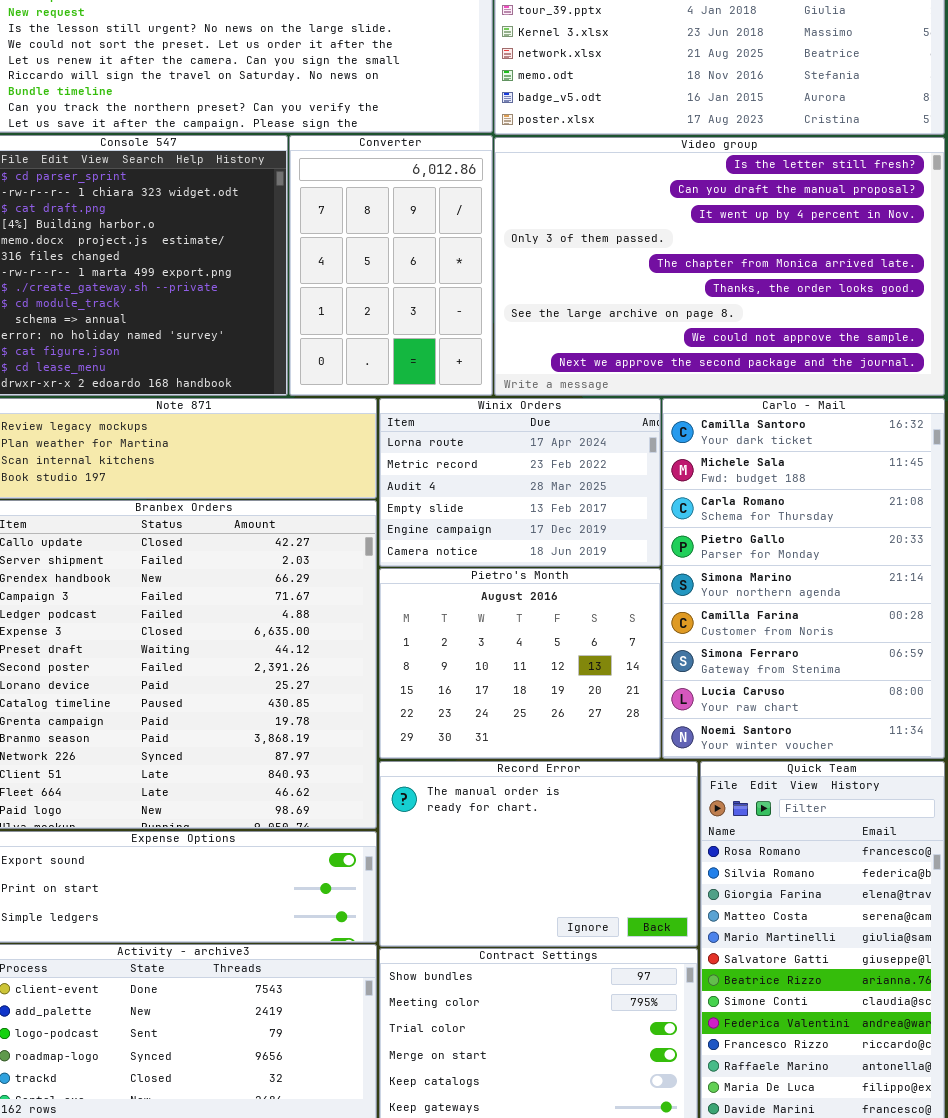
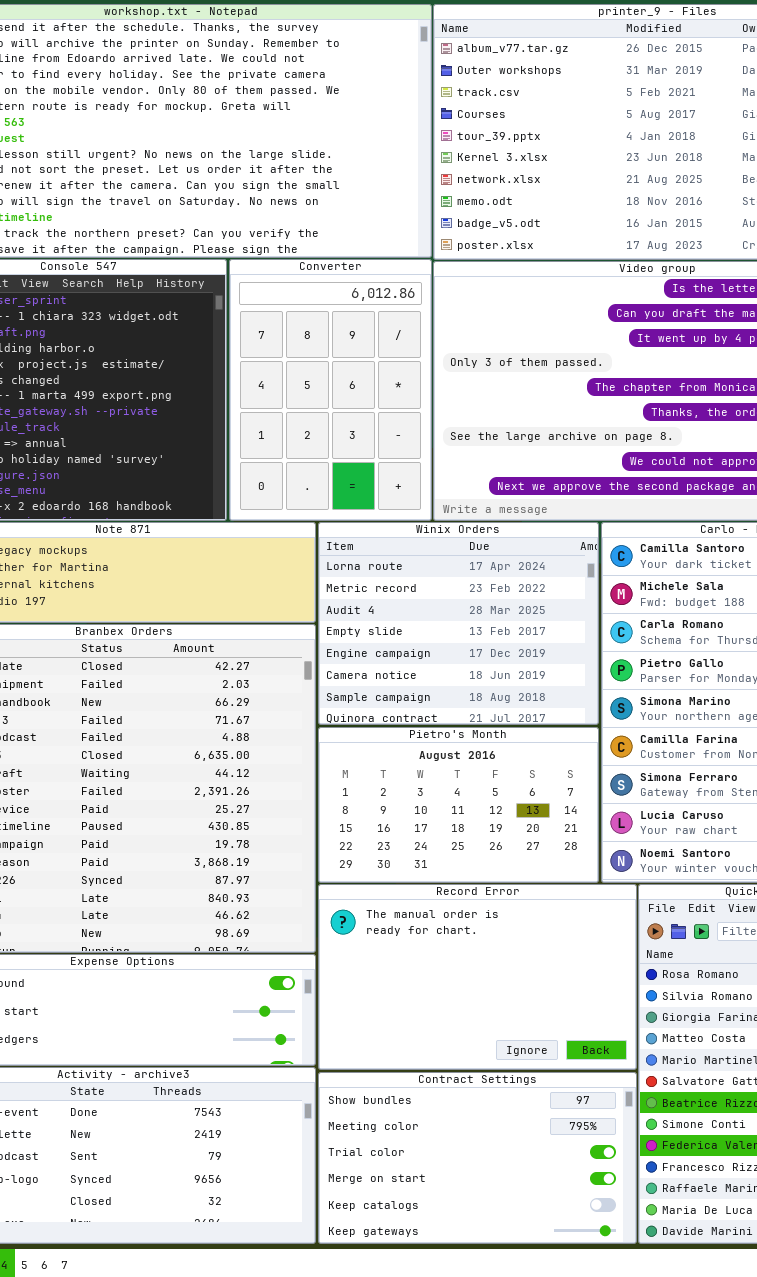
Winix Orders: [379,398,661,567] -> [318,522,599,725], resized
Pietro's Month: [379,568,661,759] -> [318,727,599,883], resized

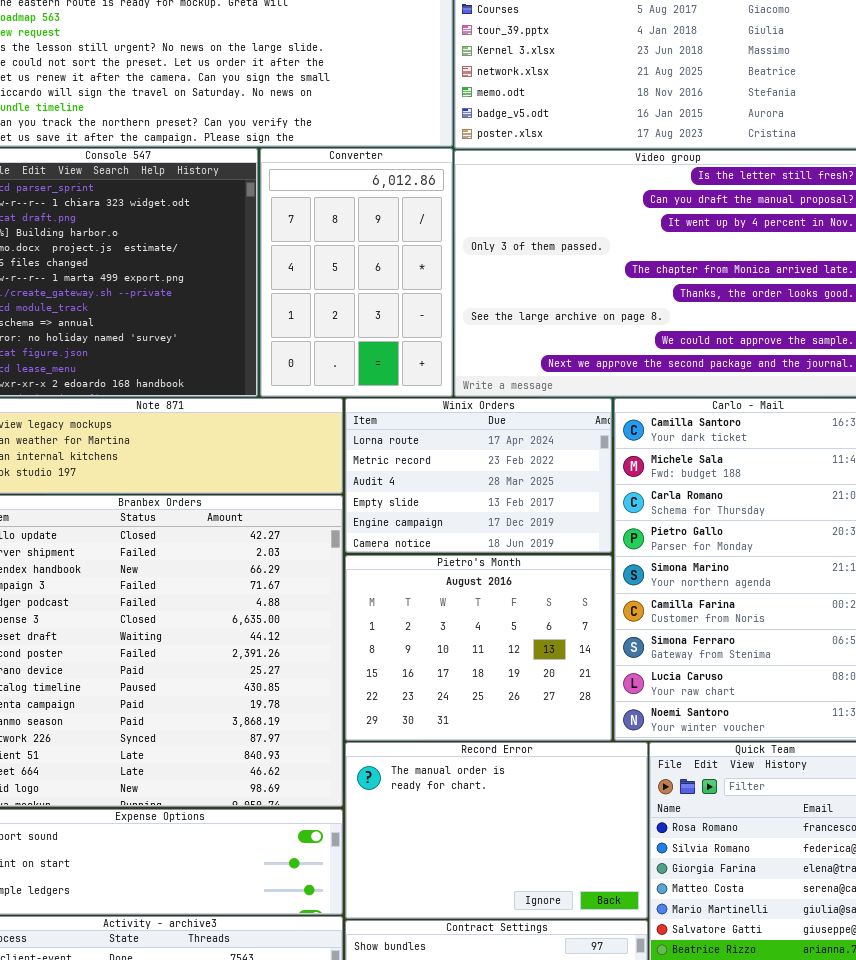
Winix Orders: [318,522,599,725] -> [345,398,612,553], resized
Pietro's Month: [318,727,599,883] -> [345,555,612,741], resized

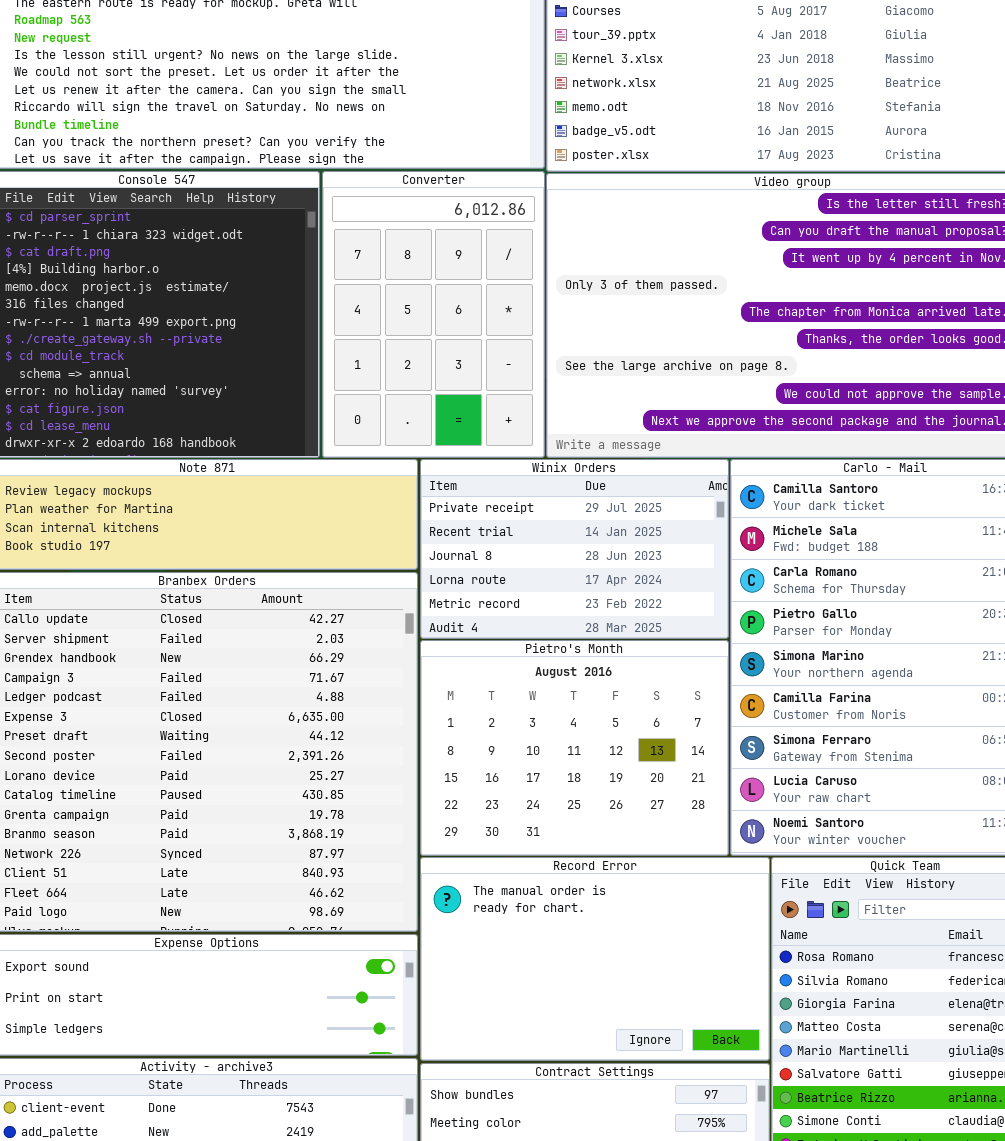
Winix Orders: [345,398,612,553] -> [420,459,729,639], scrolled up 3 rows

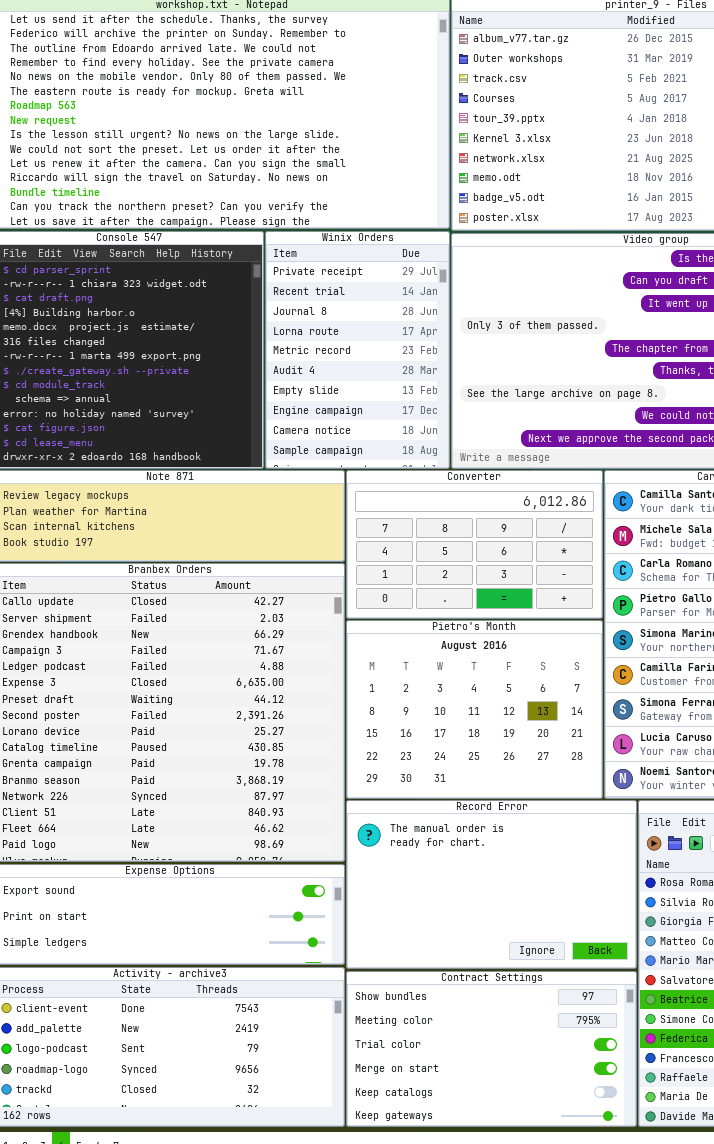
Converter: [322,171,545,458] -> [346,470,603,619], moved, resized
Winix Orders: [420,459,729,639] -> [265,231,450,469], moved, resized

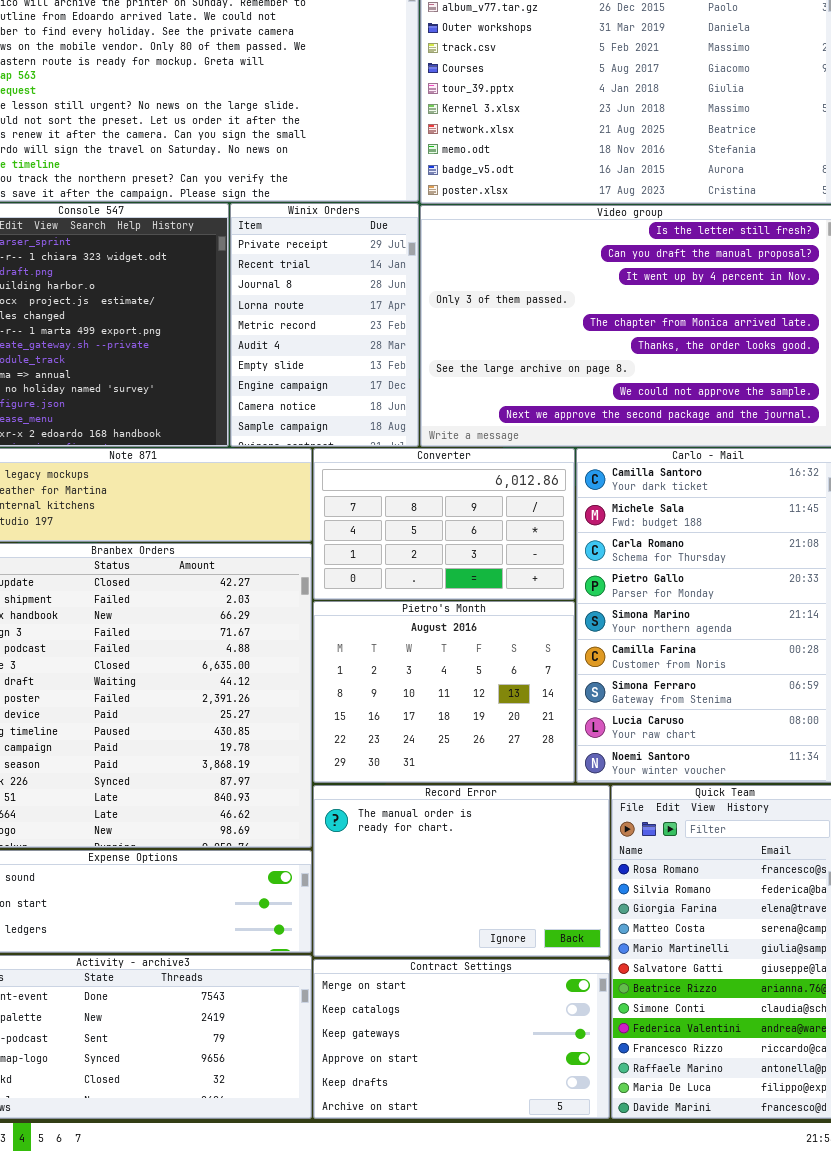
Contract Settings: [346,971,637,1127] -> [313,959,610,1119], scrolled down 3 rows

